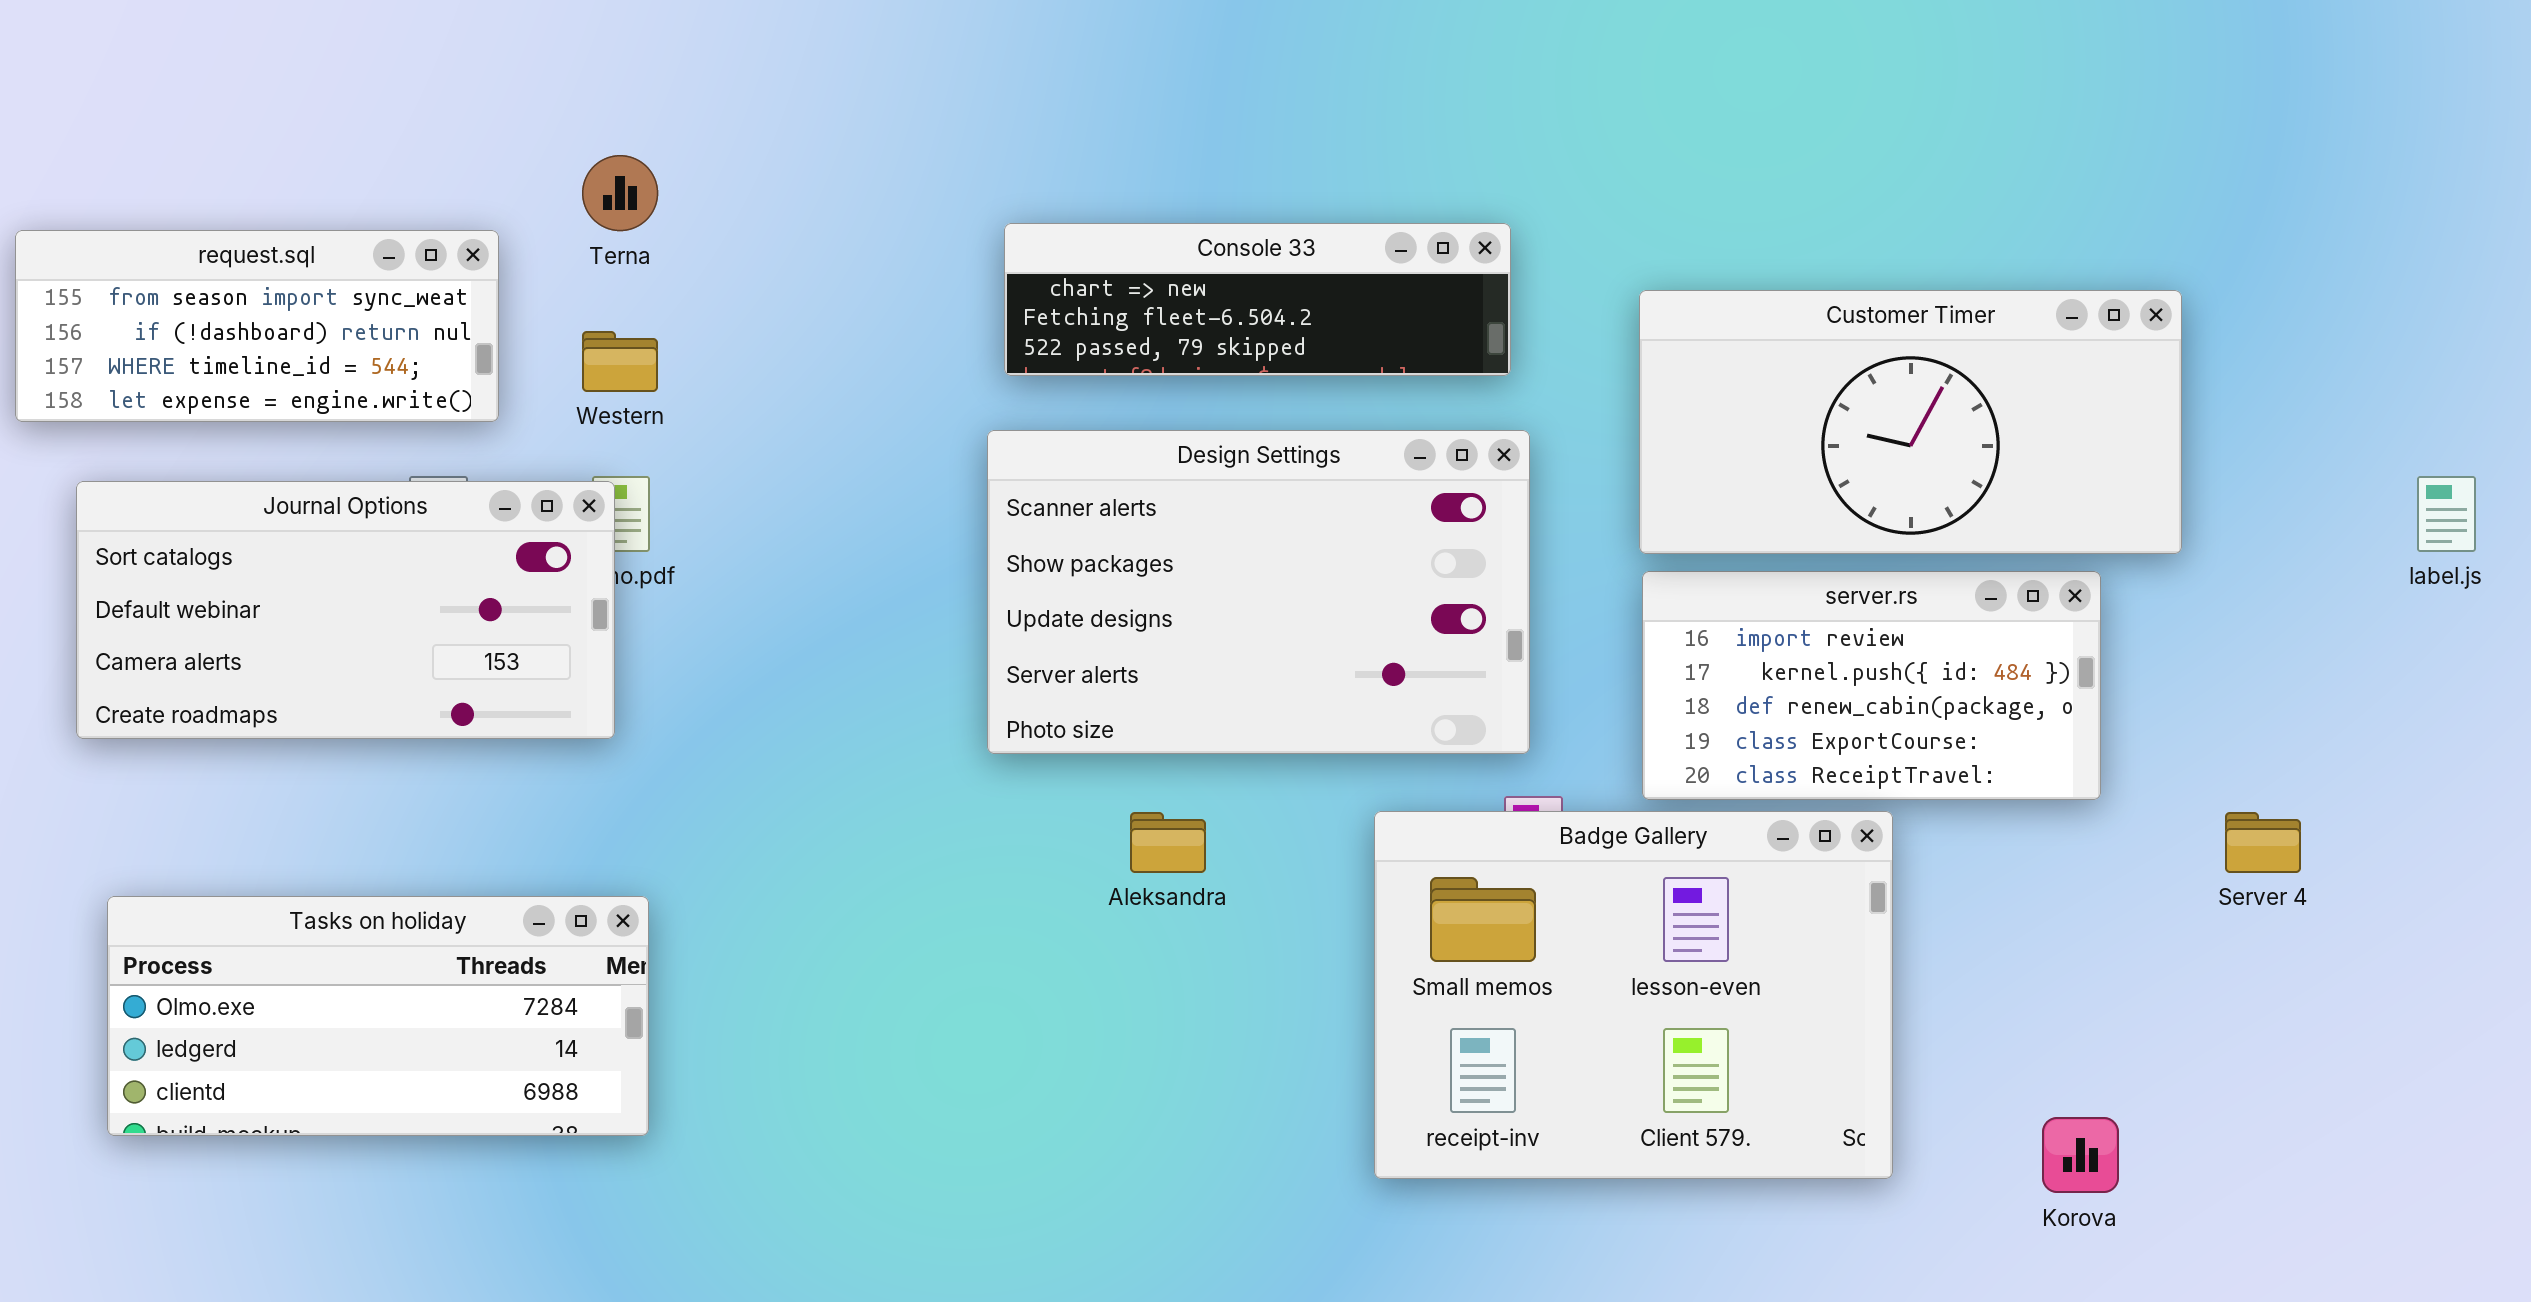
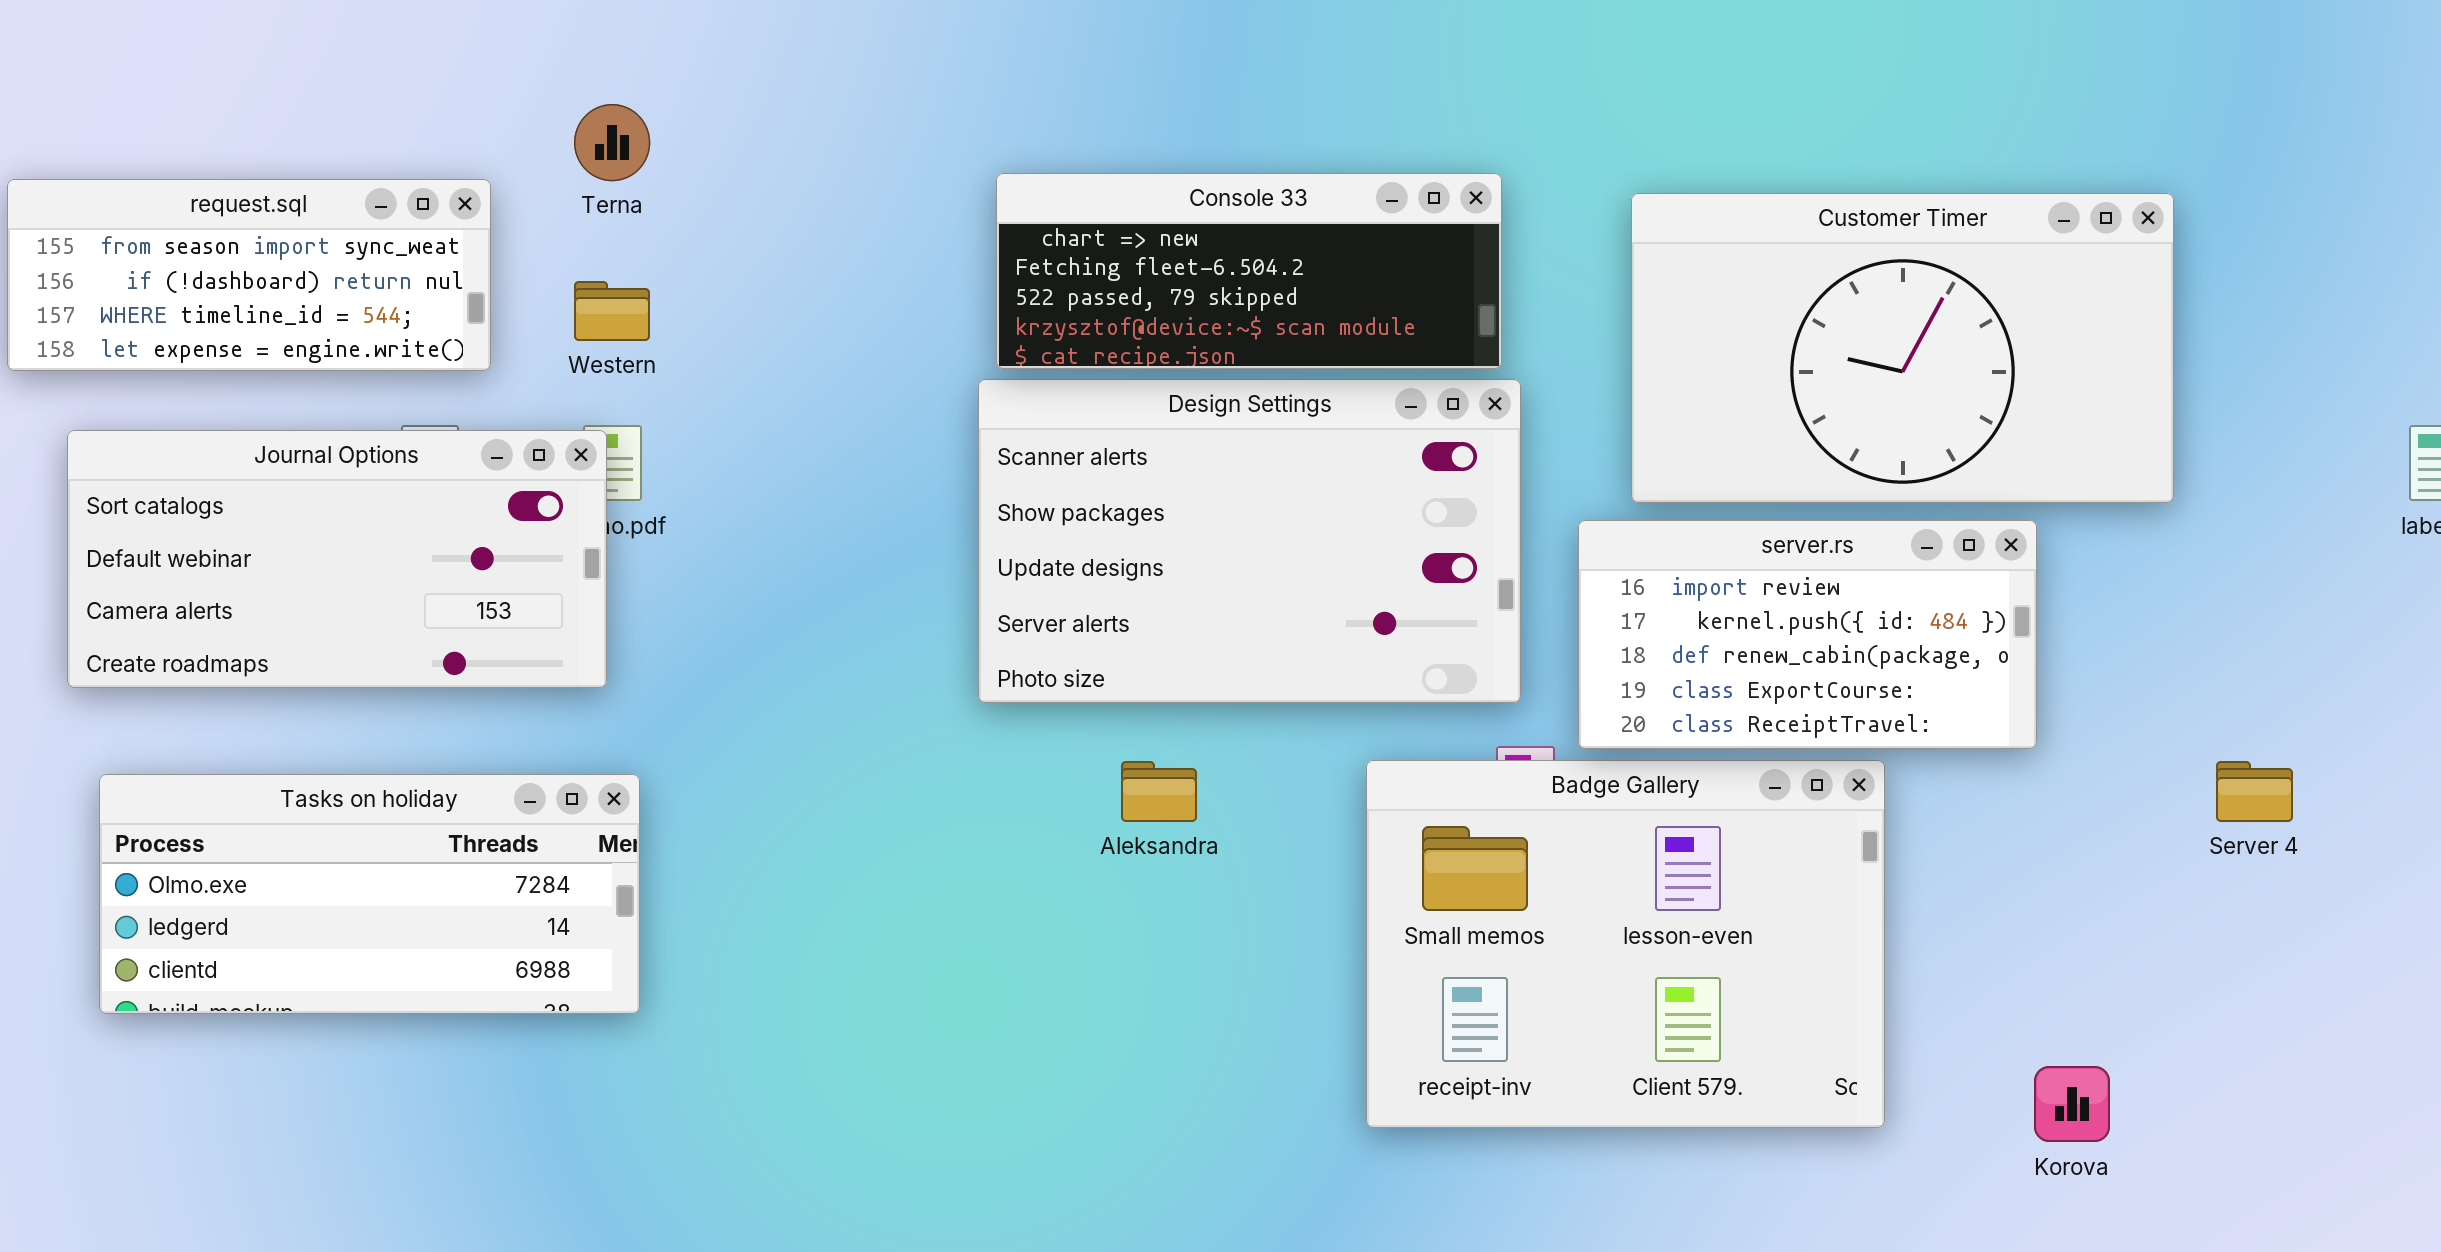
Console 33: [1004,223,1511,376] -> [996,173,1502,369], resized
Customer Timer: [1639,290,2182,554] -> [1631,193,2174,503], resized
server.rs: [1642,571,2101,800] -> [1578,520,2037,749], moved
Tasks on holiday: [107,896,649,1136] -> [99,774,640,1014], moved

